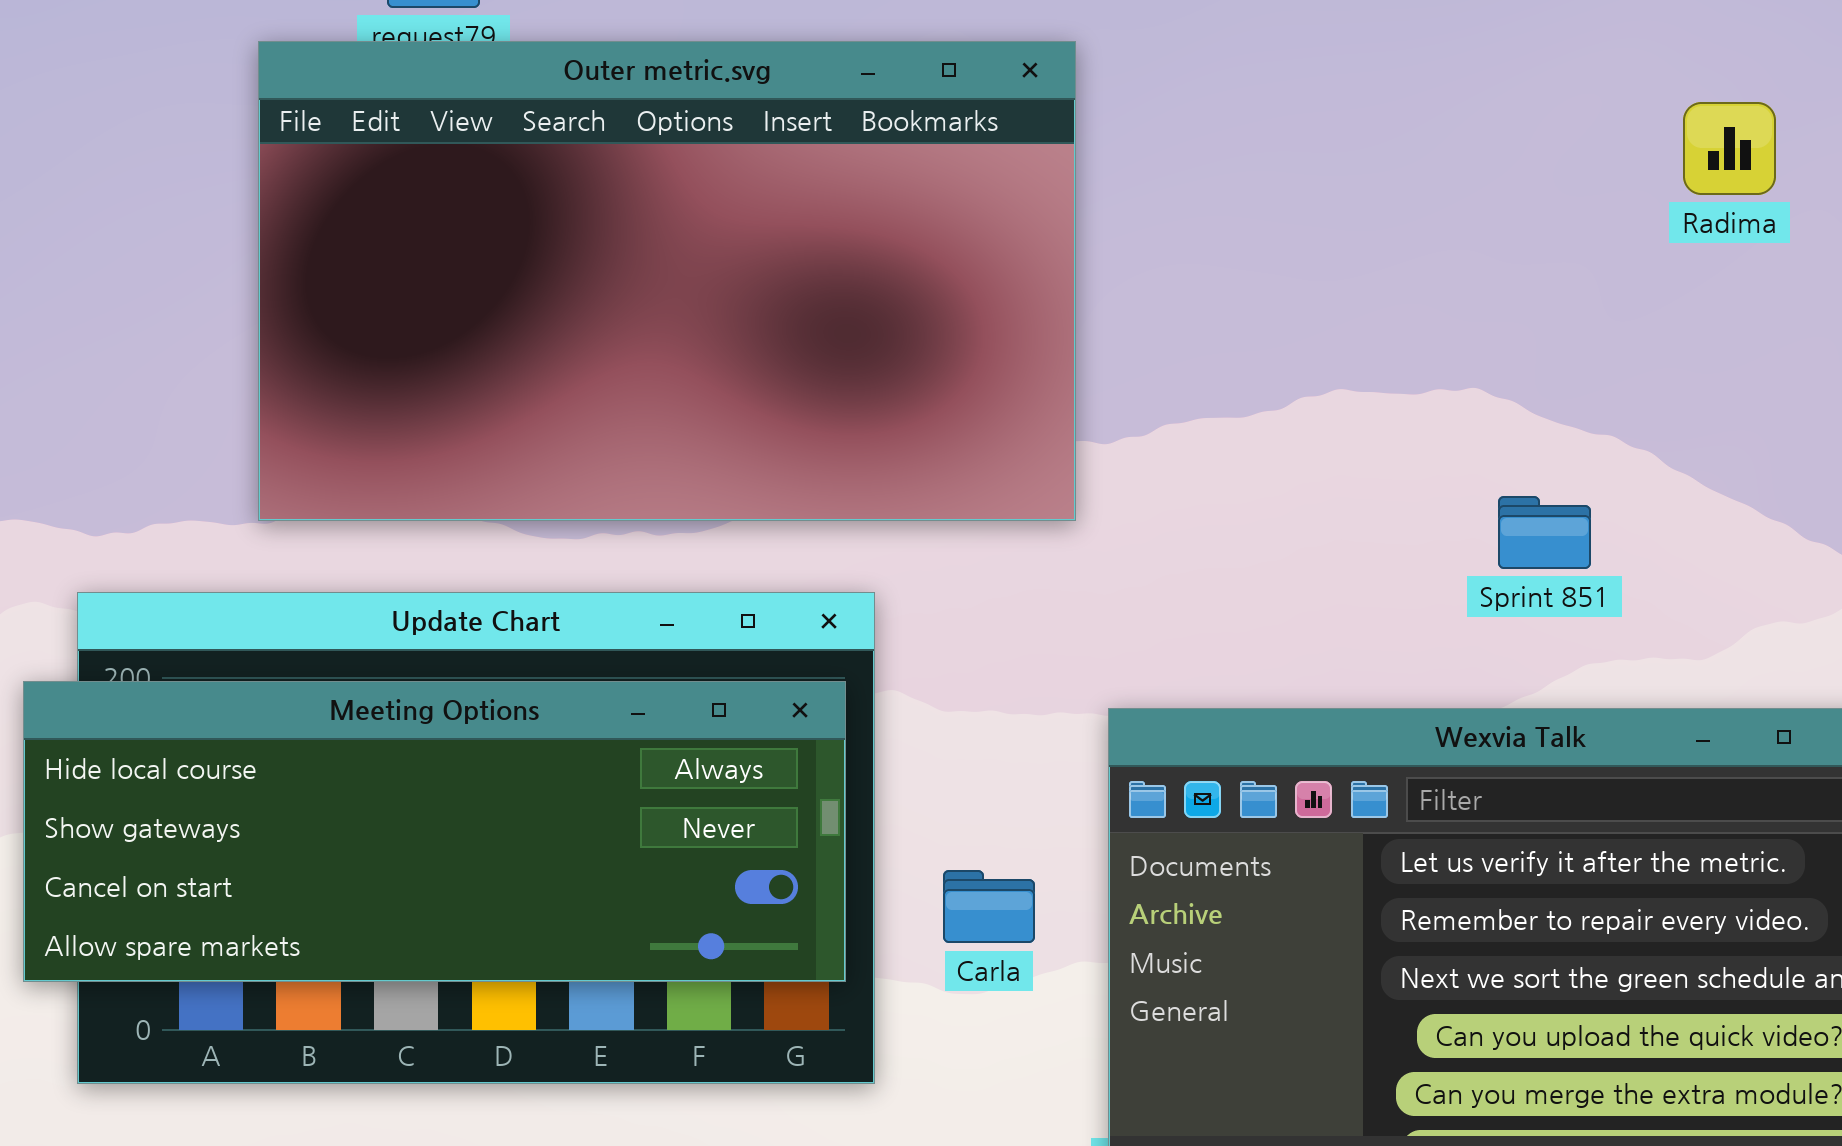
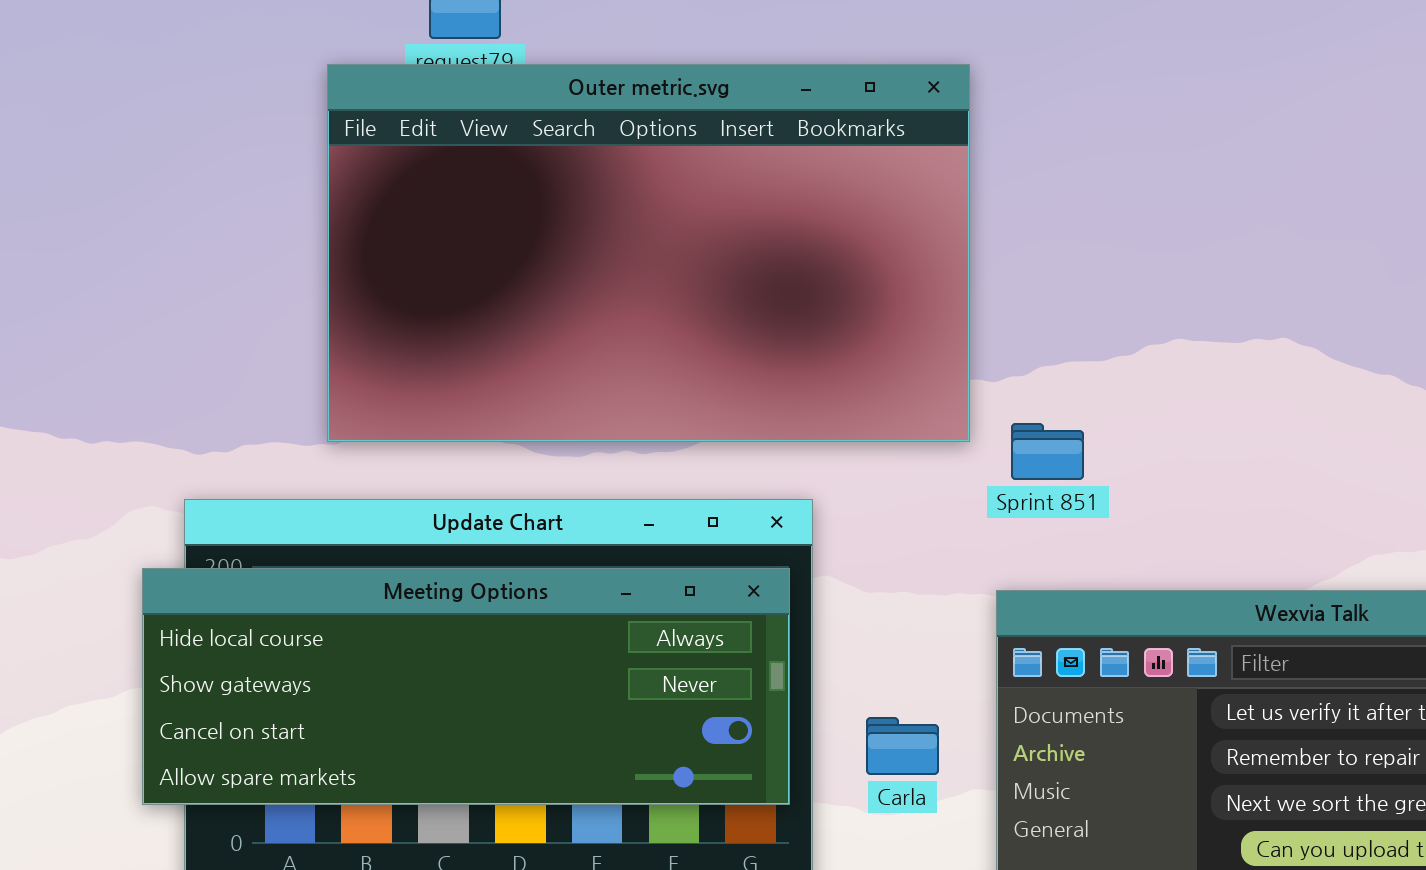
Sprint 851: [1498,496,1591,569] -> [1011,423,1084,480], moved

